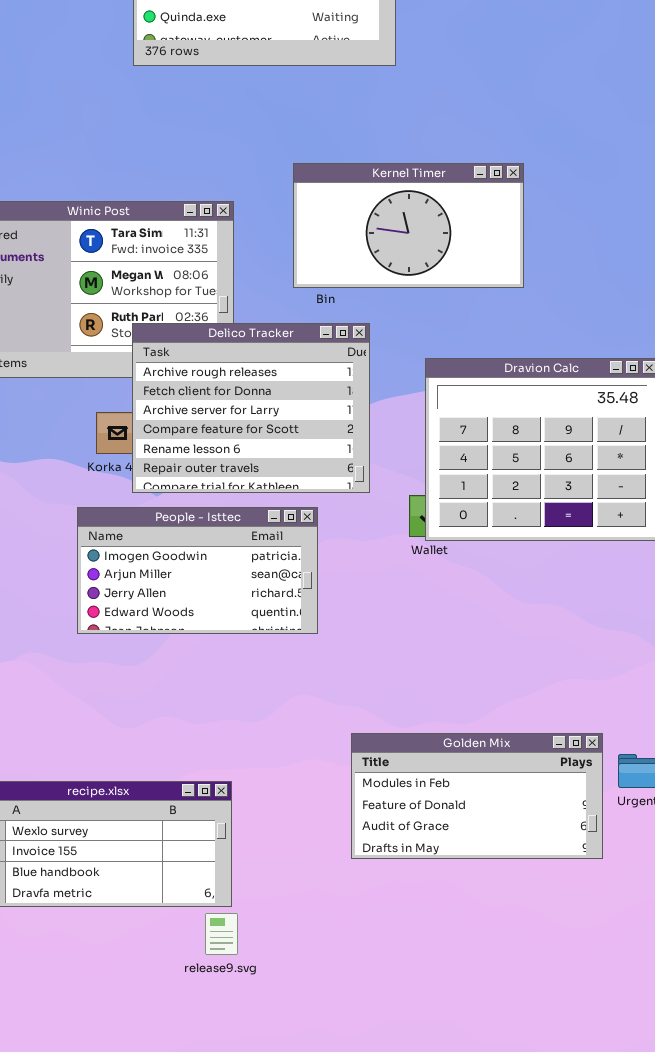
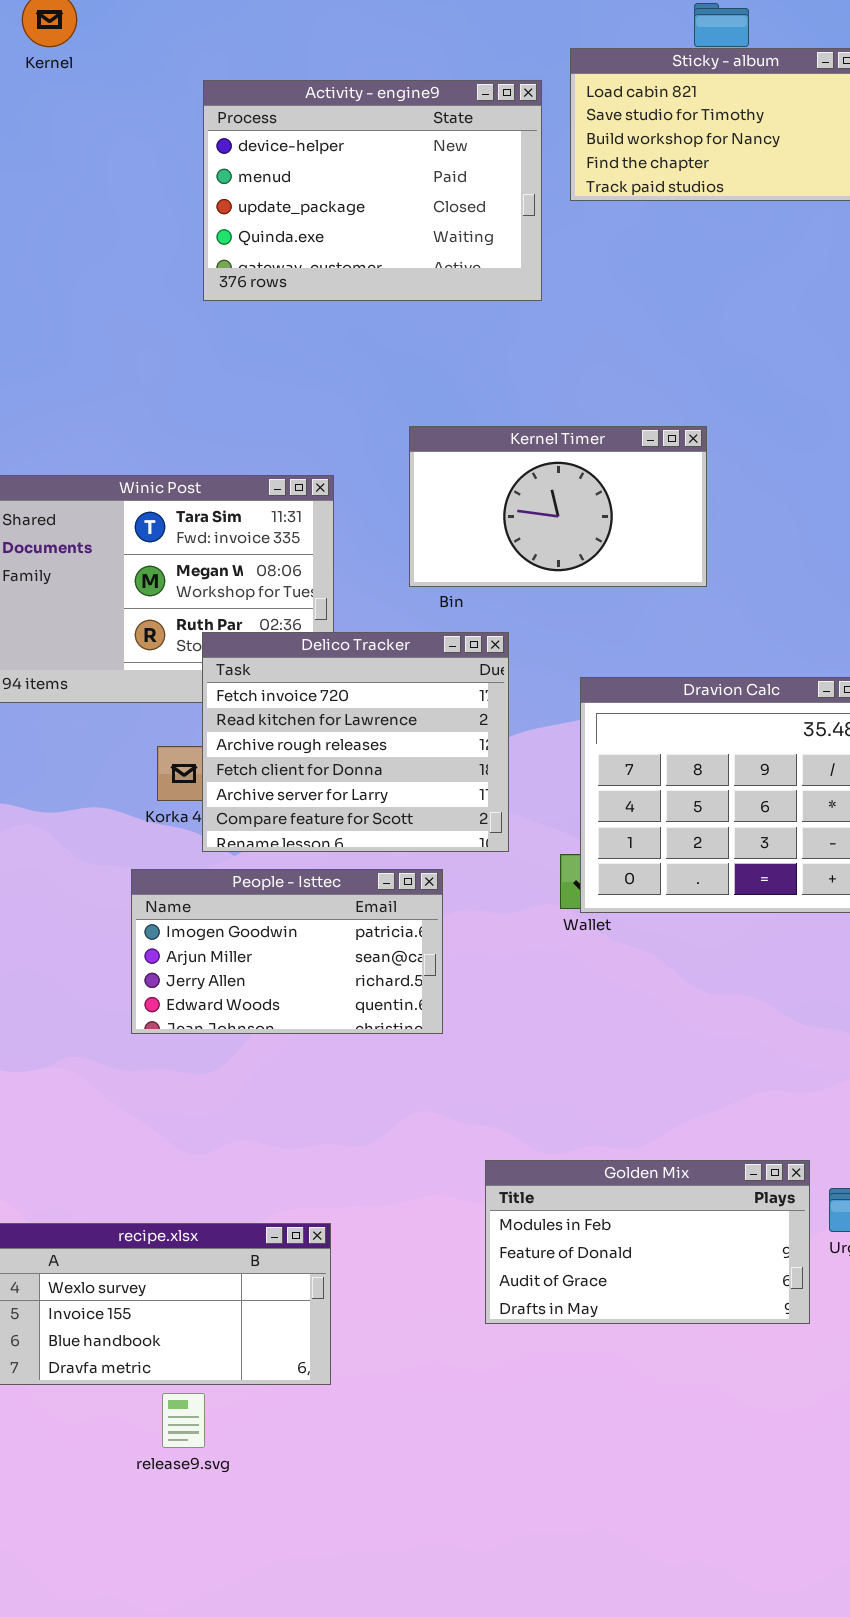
Delico Tracker: [132,323,370,493] -> [202,632,509,852], scrolled up 2 rows
release9.svg: [205,913,238,955] -> [162,1393,205,1448], moved

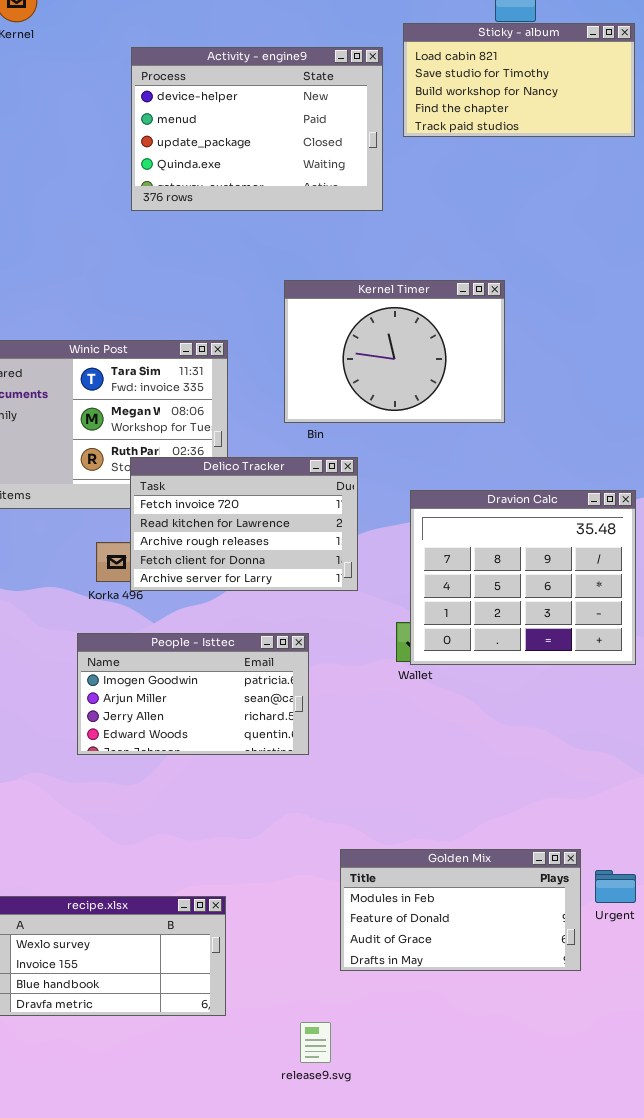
Kernel Timer: [409,426,707,587] -> [284,280,505,423], resized
Delico Tracker: [202,632,509,852] -> [130,457,358,591], resized
release9.svg: [162,1393,205,1448] -> [300,1022,331,1063], moved

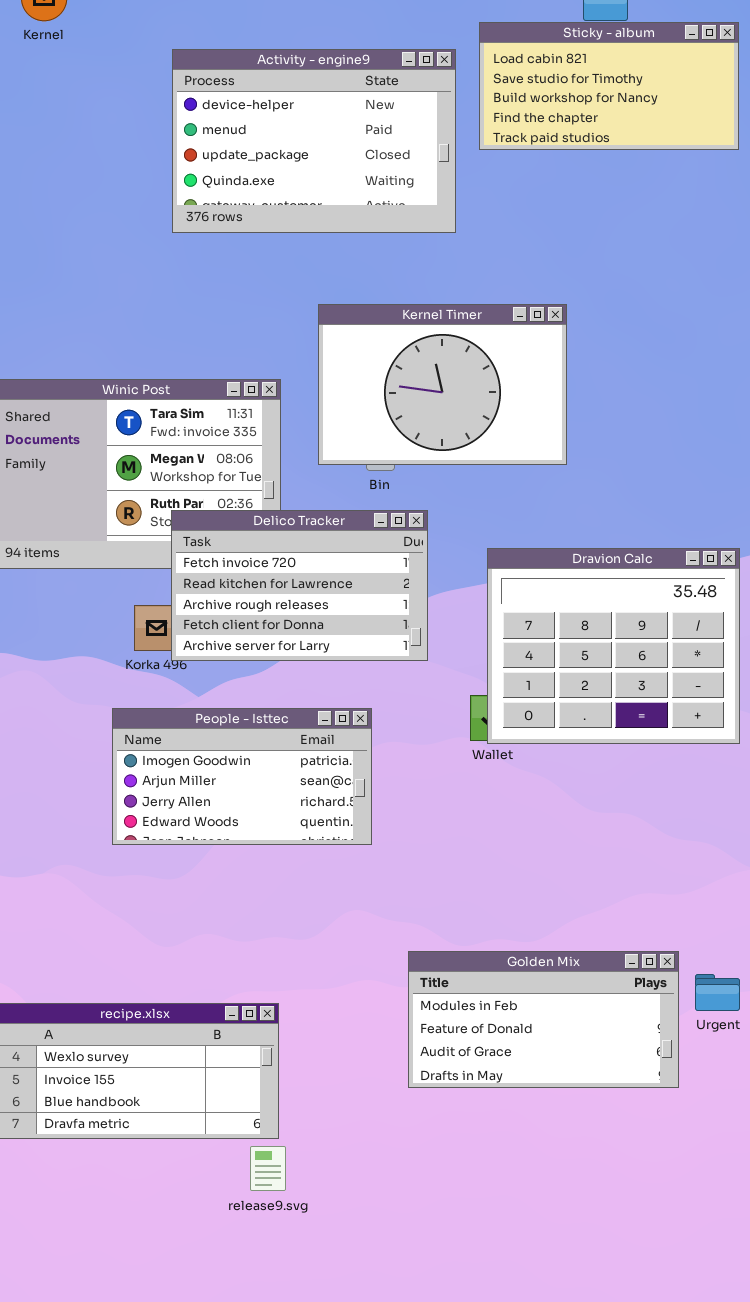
Kernel Timer: [284,280,505,423] -> [318,304,567,465], moved
release9.svg: [300,1022,331,1063] -> [250,1146,286,1191], moved

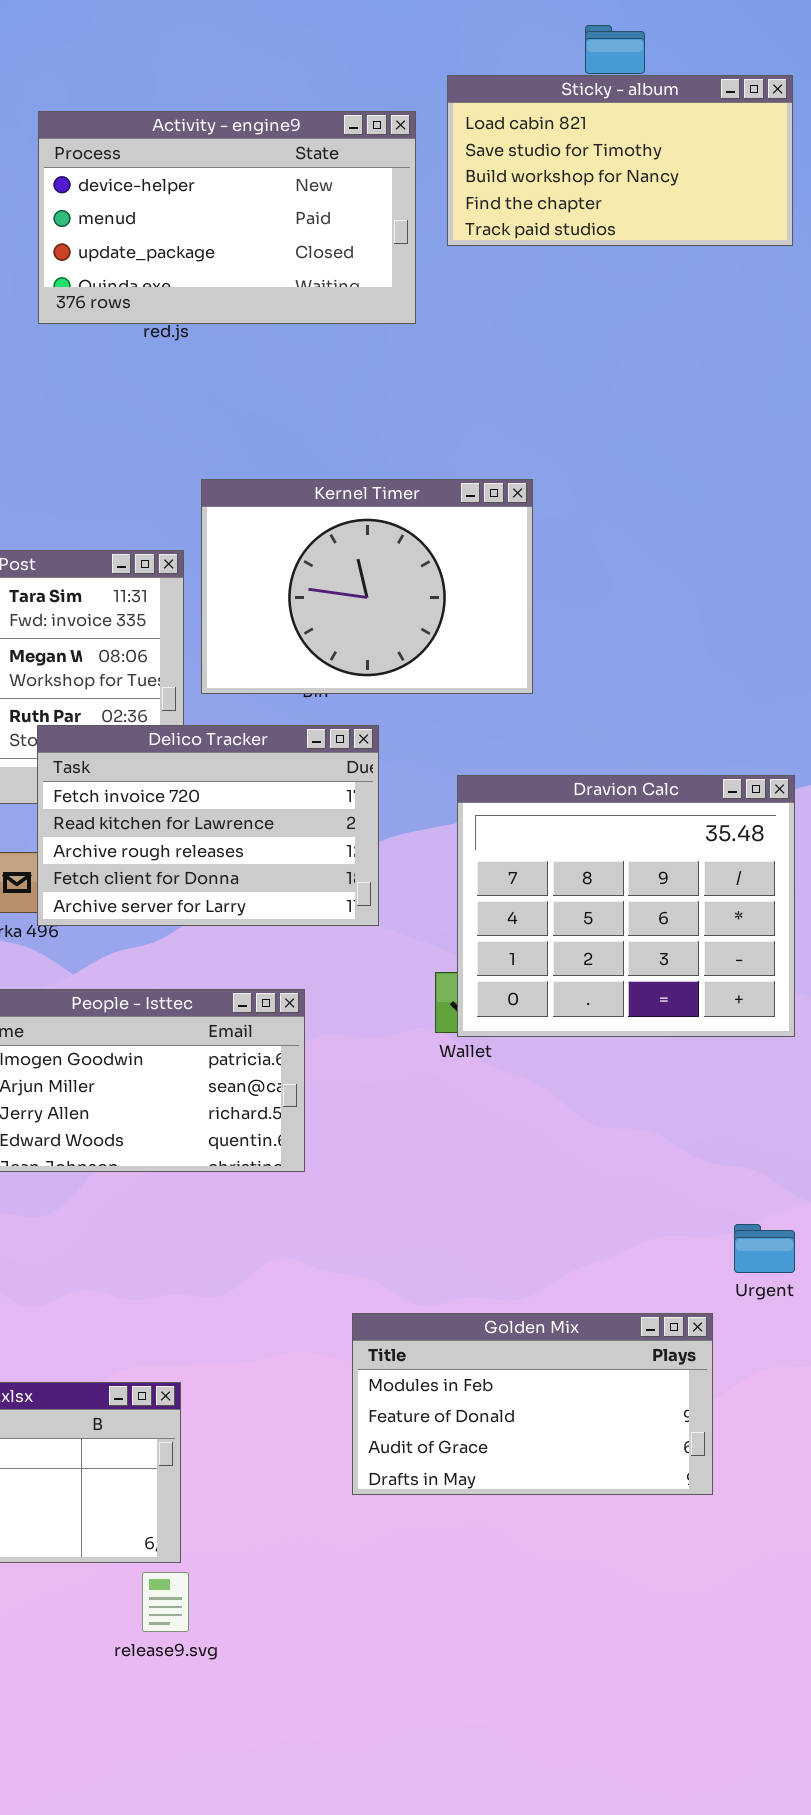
Activity - engine9: [172,49,456,233] -> [38,111,416,324], resized
Kernel Timer: [318,304,567,465] -> [201,479,533,694], moved
Urgent: [695,974,740,1011] -> [734,1224,795,1273], moved

